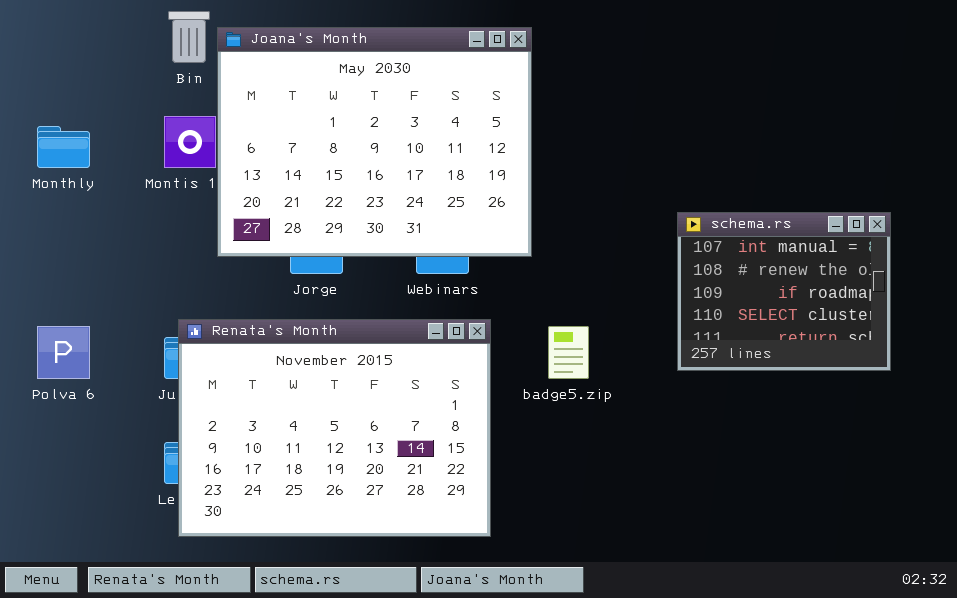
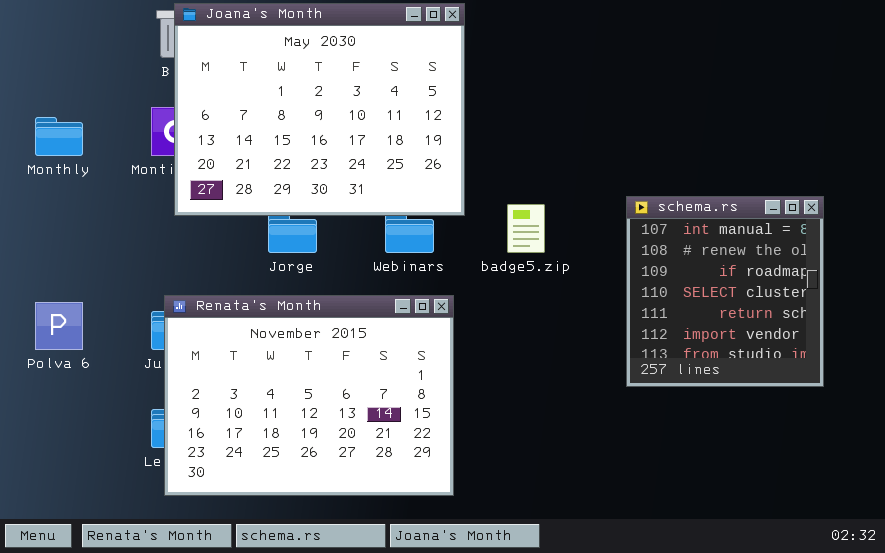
Joana's Month: [217,27,532,257] -> [174,3,465,216], moved
schema.rs: [677,212,891,371] -> [626,196,824,387], resized
badge5.zip: [548,326,589,379] -> [507,204,545,253], moved

